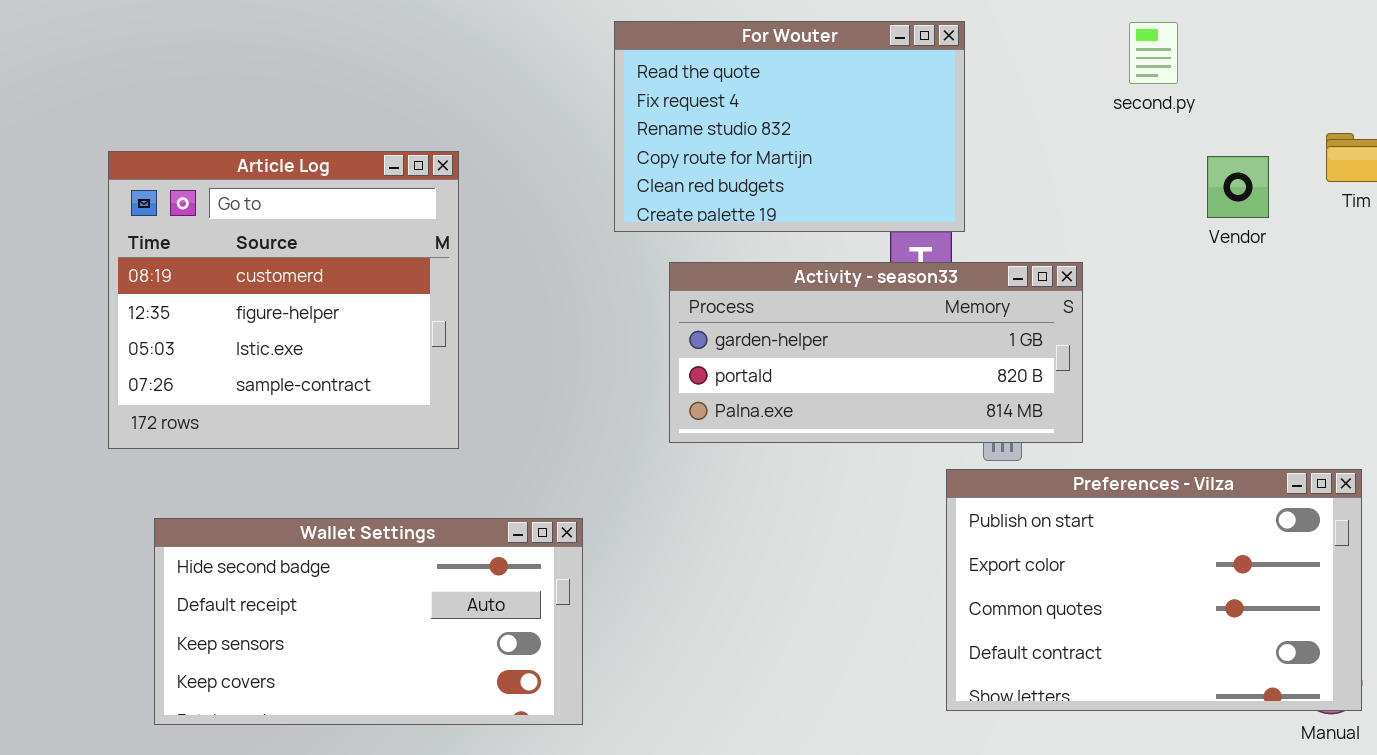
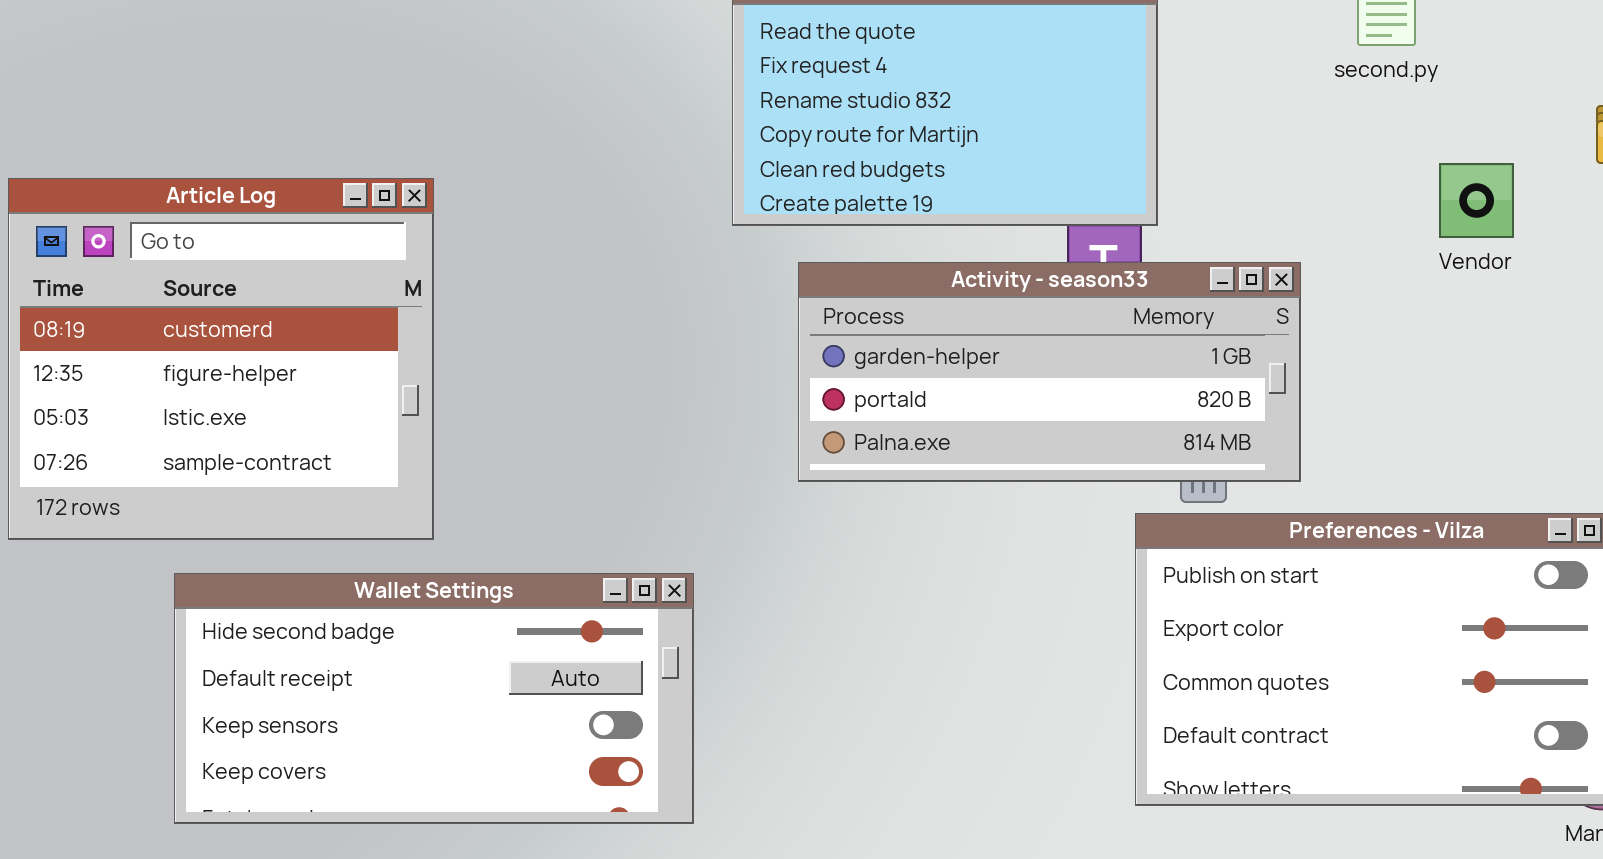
Article Log: [108,151,459,449] -> [8,178,434,540], moved
Vendor: [1207,156,1269,218] -> [1439,163,1514,238], moved

